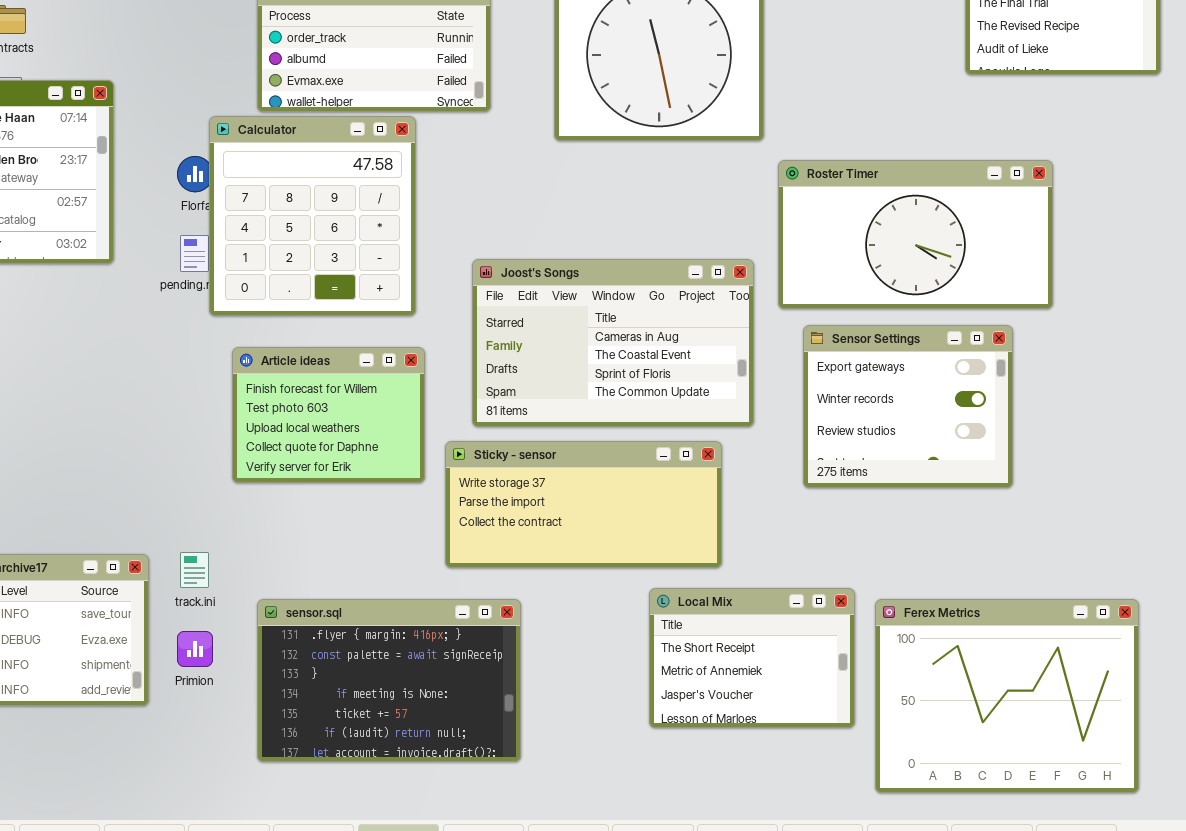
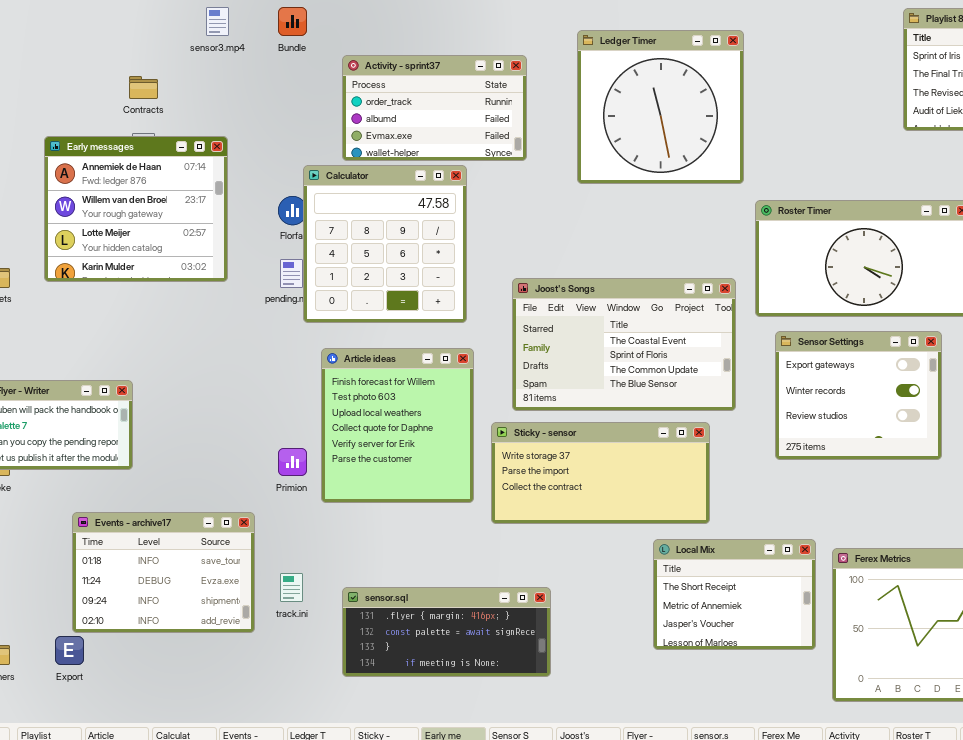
Joost's Songs: [472,259,754,427] -> [512,278,736,411], scrolled down 1 row
Article ideas: [232,347,425,483] -> [321,348,474,503], resized
track.ini: [180,552,209,588] -> [280,573,303,602], moved
sensor.sql: [257,599,521,762] -> [342,587,551,677], resized
Primion: [177,631,213,667] -> [278,448,307,476], moved

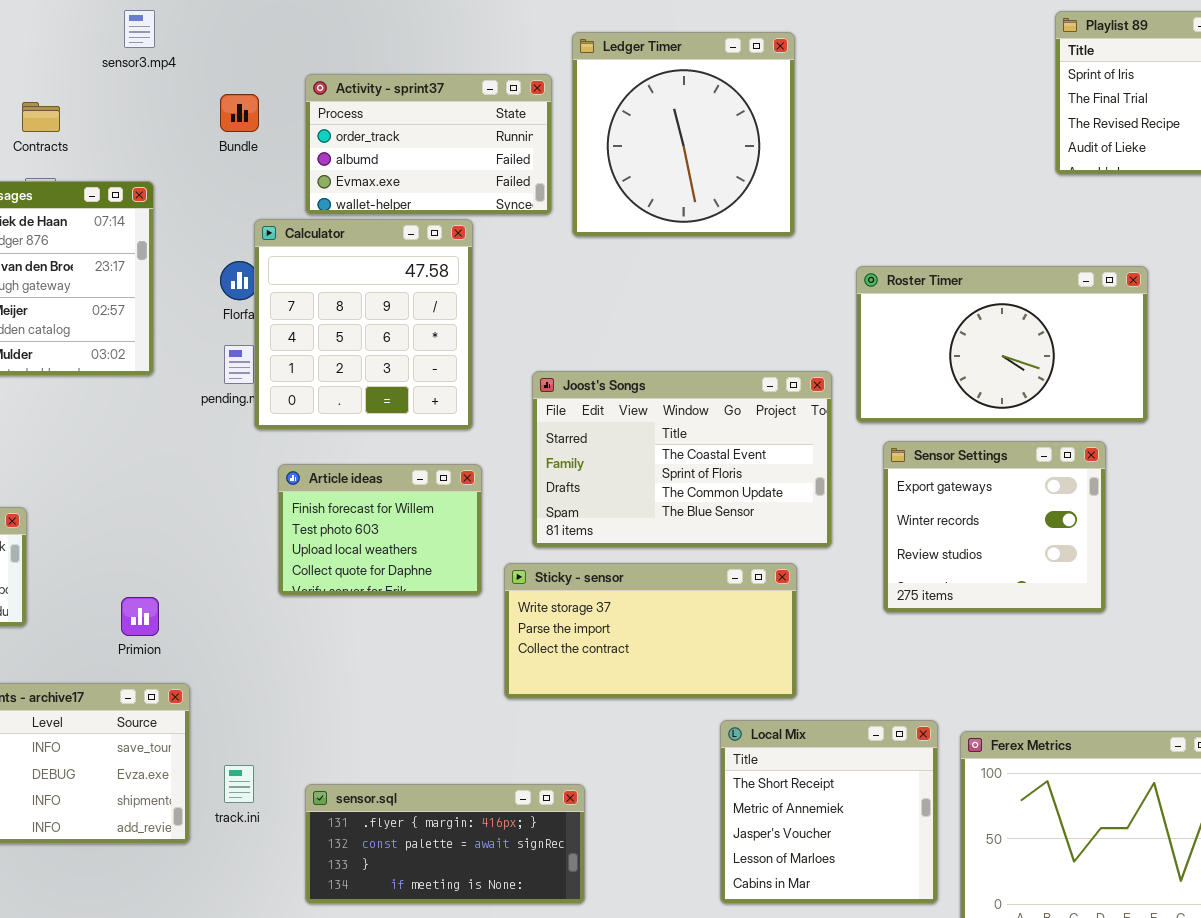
Bundle: [278,7,307,36] -> [220,94,259,132], moved
Ledger Timer: [577,30,744,184] -> [572,32,795,237], moved
Article ideas: [321,348,474,503] -> [278,464,482,596], resized
Primion: [278,448,307,476] -> [121,597,159,636], moved
Local Mix: [653,539,816,650] -> [720,720,938,904], resized

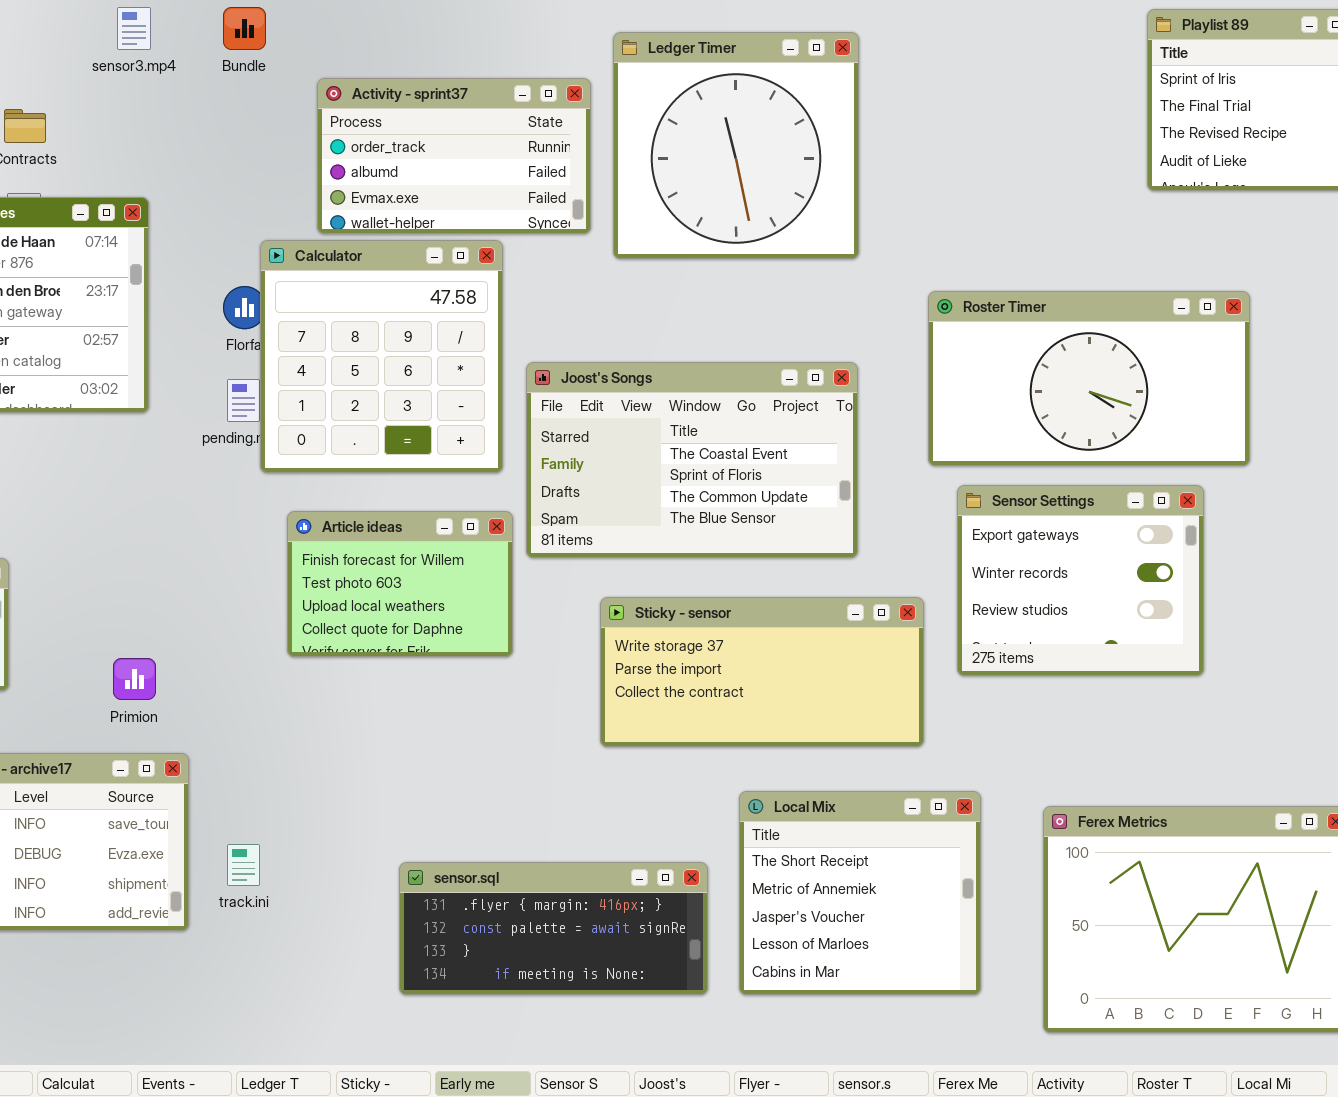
Bundle: [220,94,259,132] -> [223,7,266,50], moved
Joost's Songs: [532,371,832,548] -> [526,362,858,558], moved
Sticky - sensor: [504,563,797,699] -> [600,597,924,747], moved
Local Mix: [720,720,938,904] -> [739,791,981,995], moved
sensor.sql: [305,784,585,904] -> [399,862,708,995], moved

